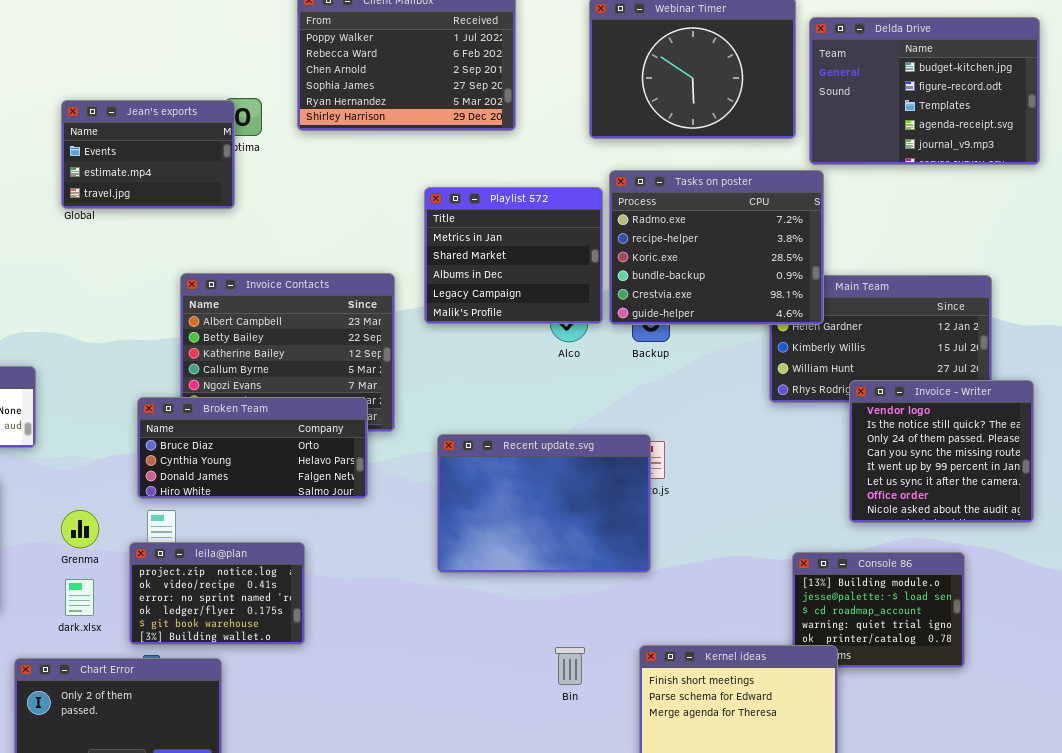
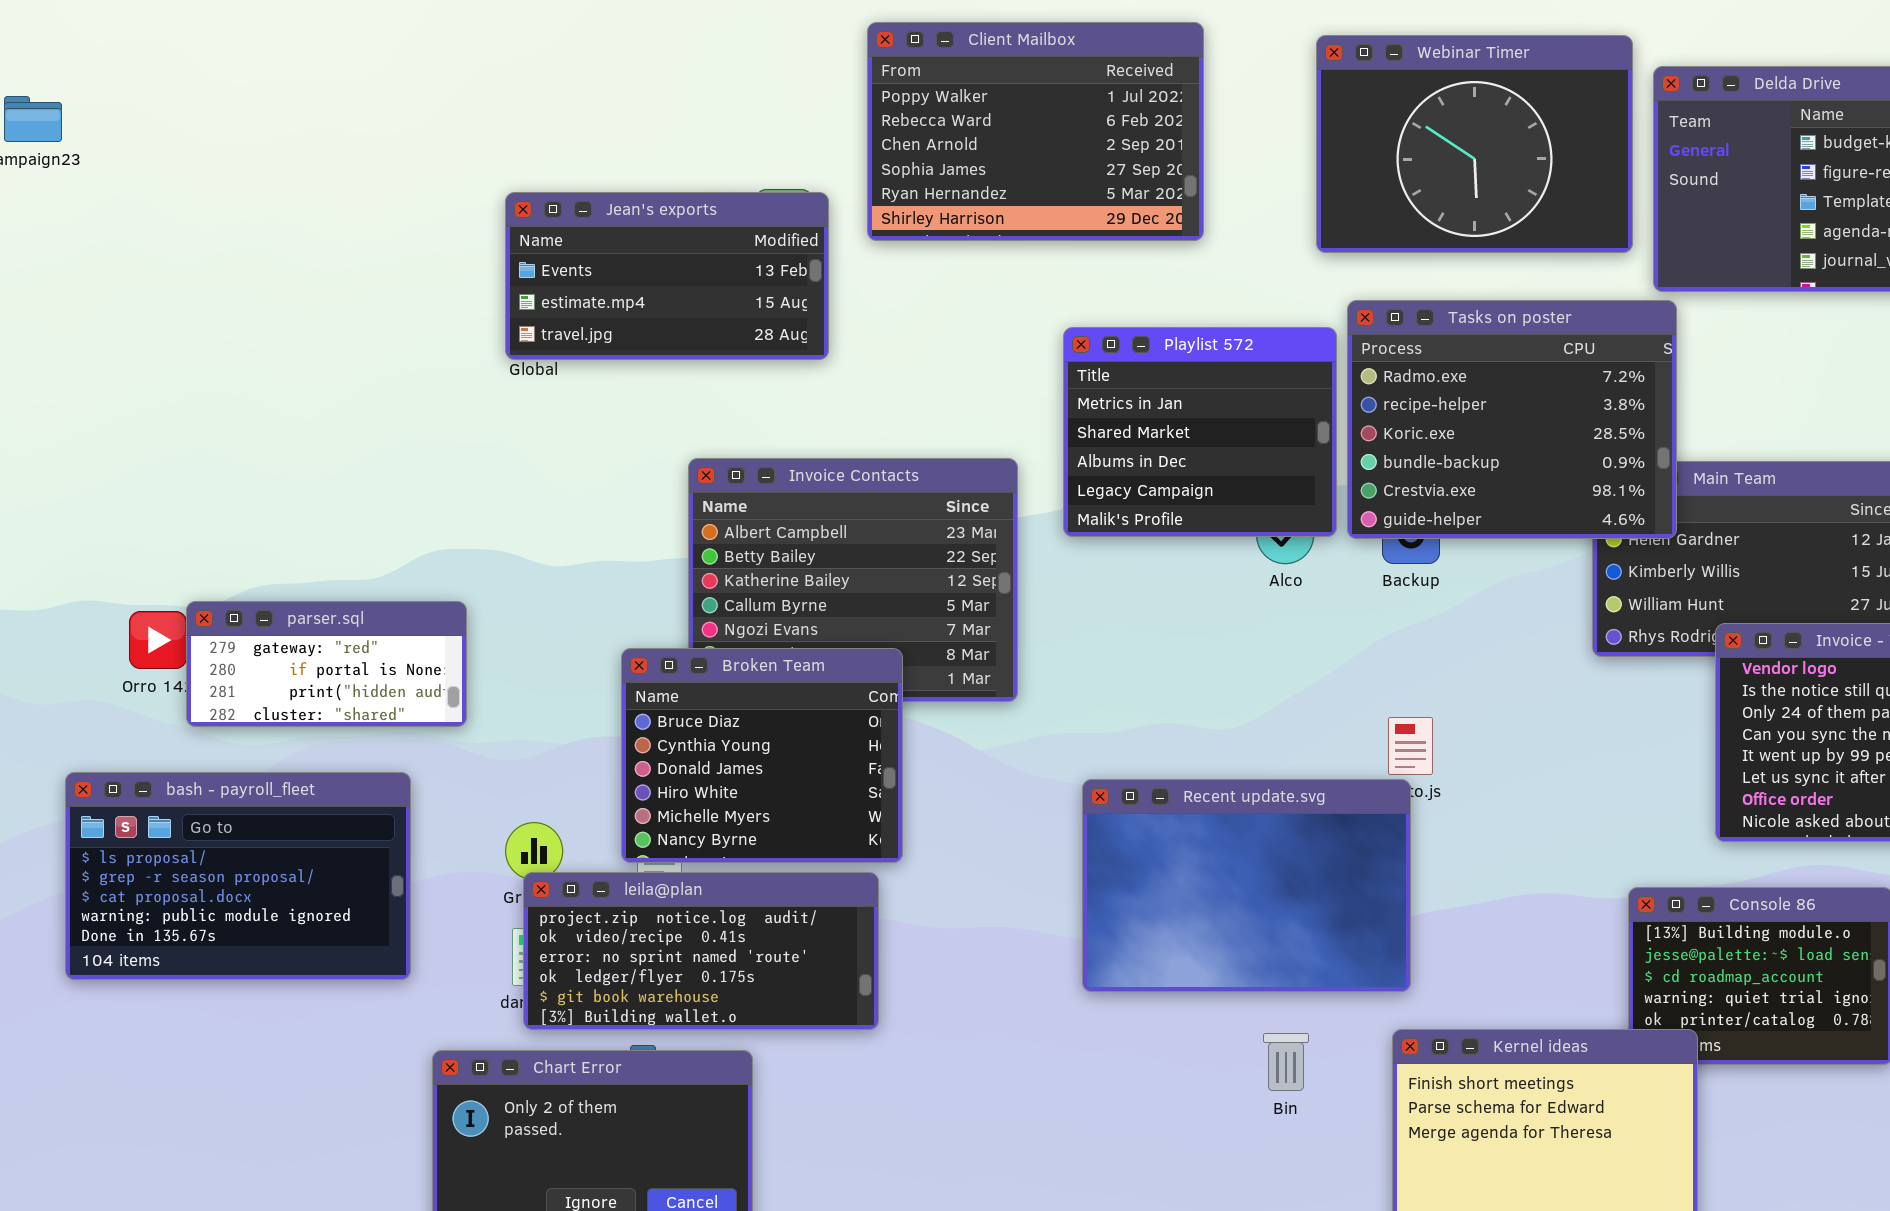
Jean's exports: [61,100,235,209] -> [505,192,829,360], resized
Broken Team: [137,397,368,499] -> [621,648,903,863], resized
Recent update.svg: [437,434,651,573] -> [1082,779,1411,992], moved
leila@plan: [129,542,305,645] -> [523,872,879,1030], resized

